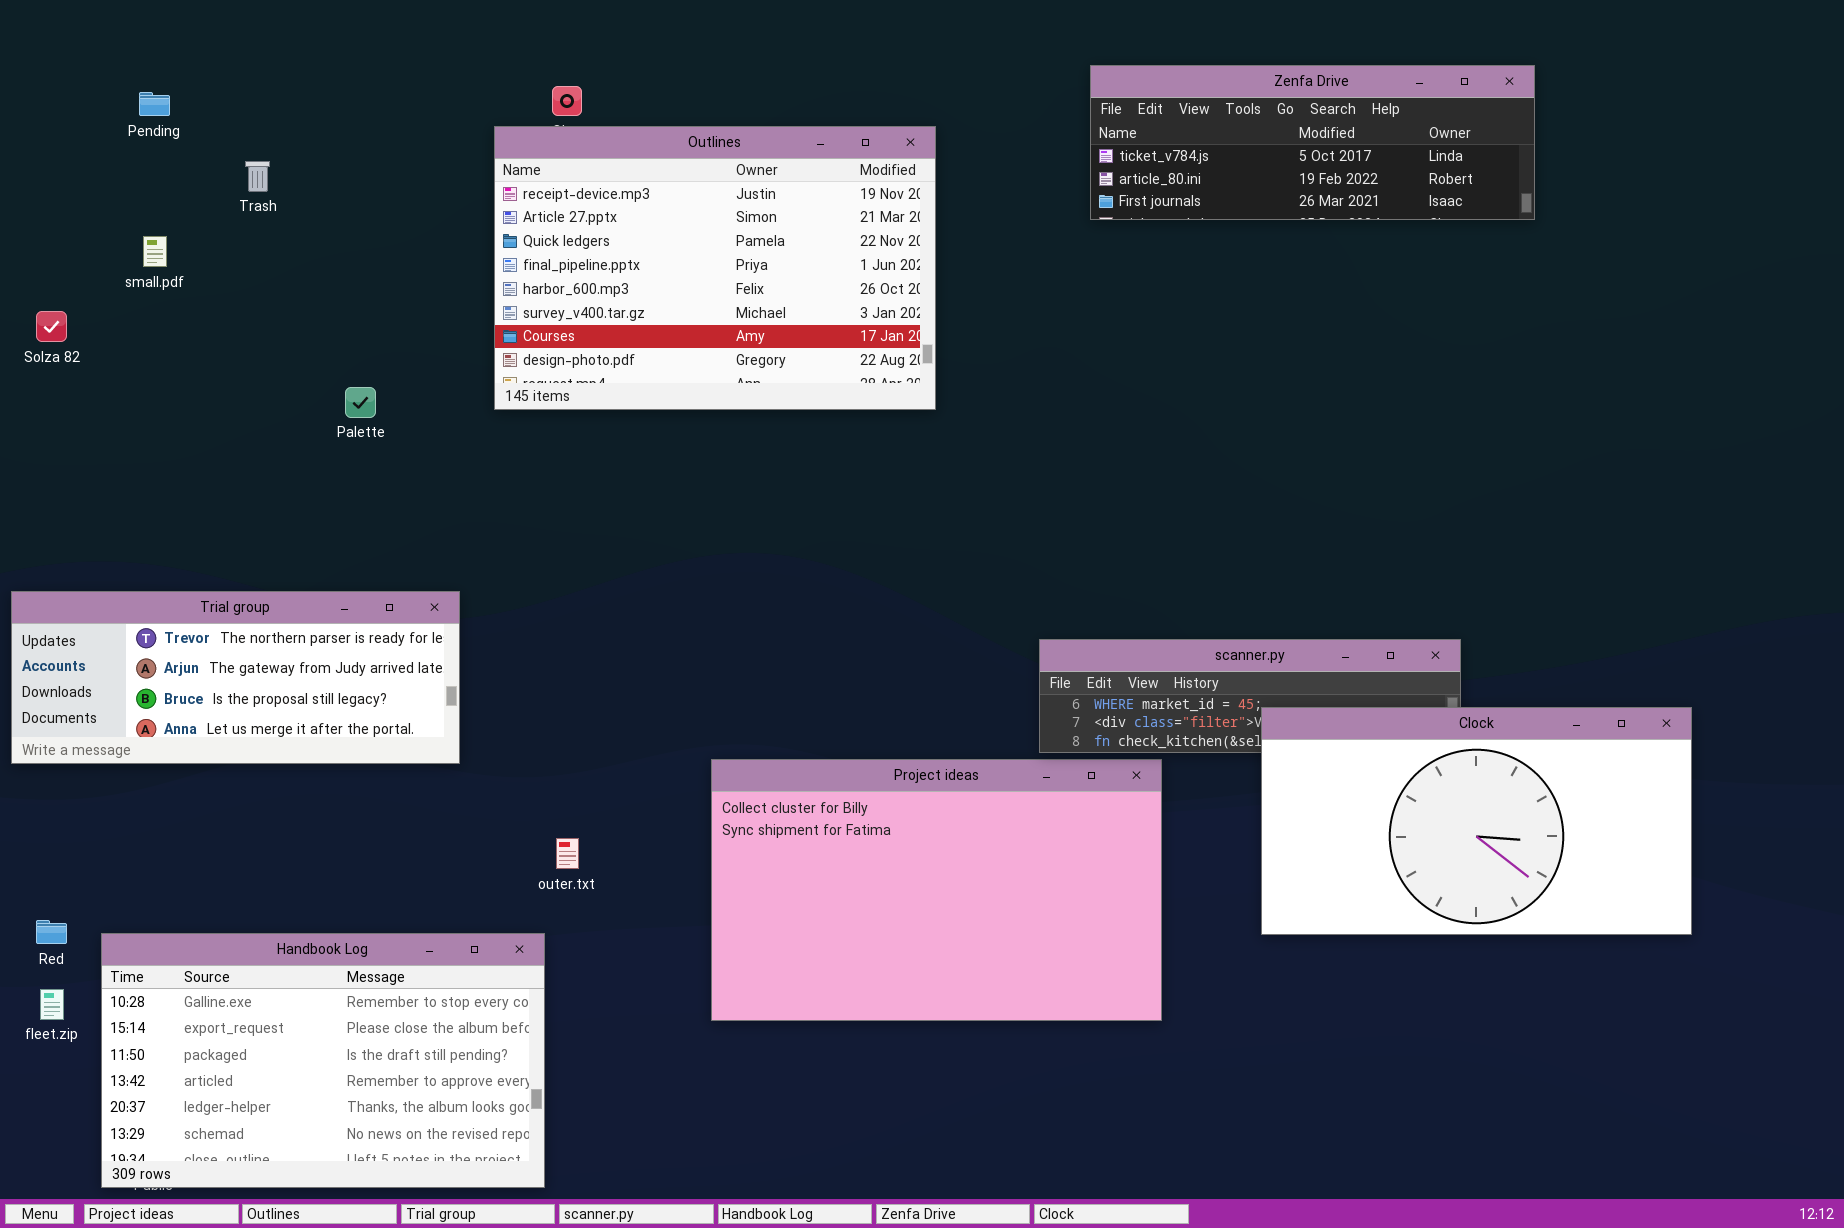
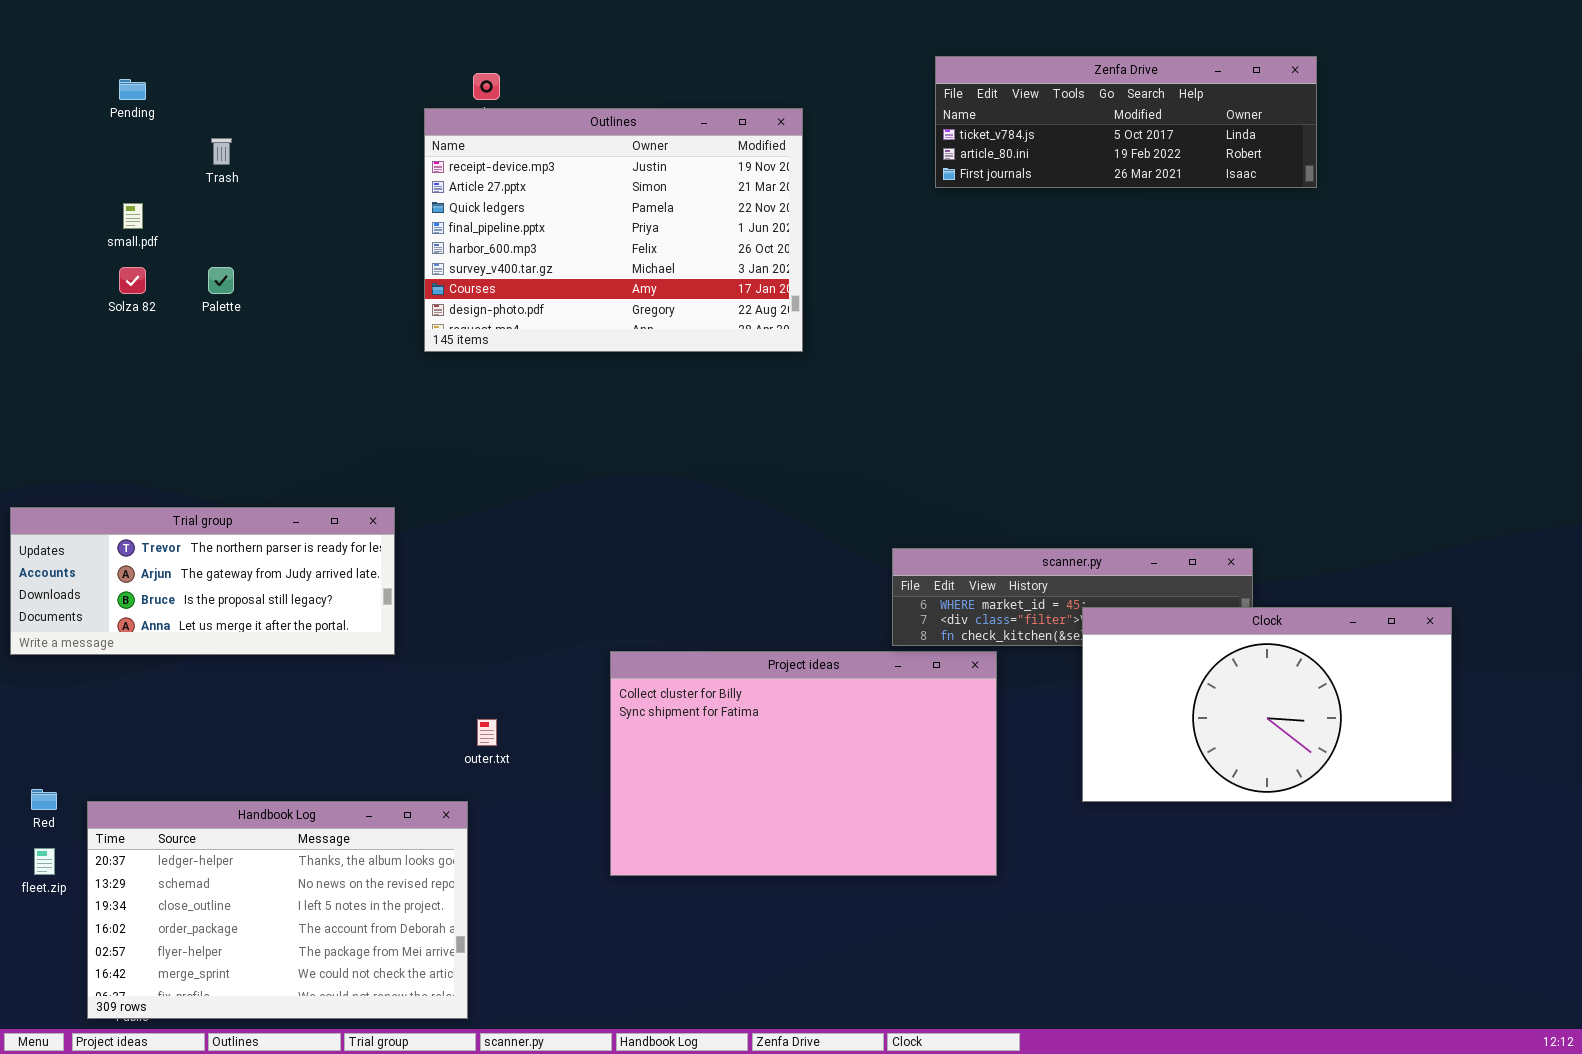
Solza 82: [36,311,67,342] -> [119,267,146,294], moved
Palette: [345,387,376,418] -> [208,267,234,294], moved
Handbook Log: [101,933,545,1188] -> [87,801,468,1019], scrolled down 4 rows

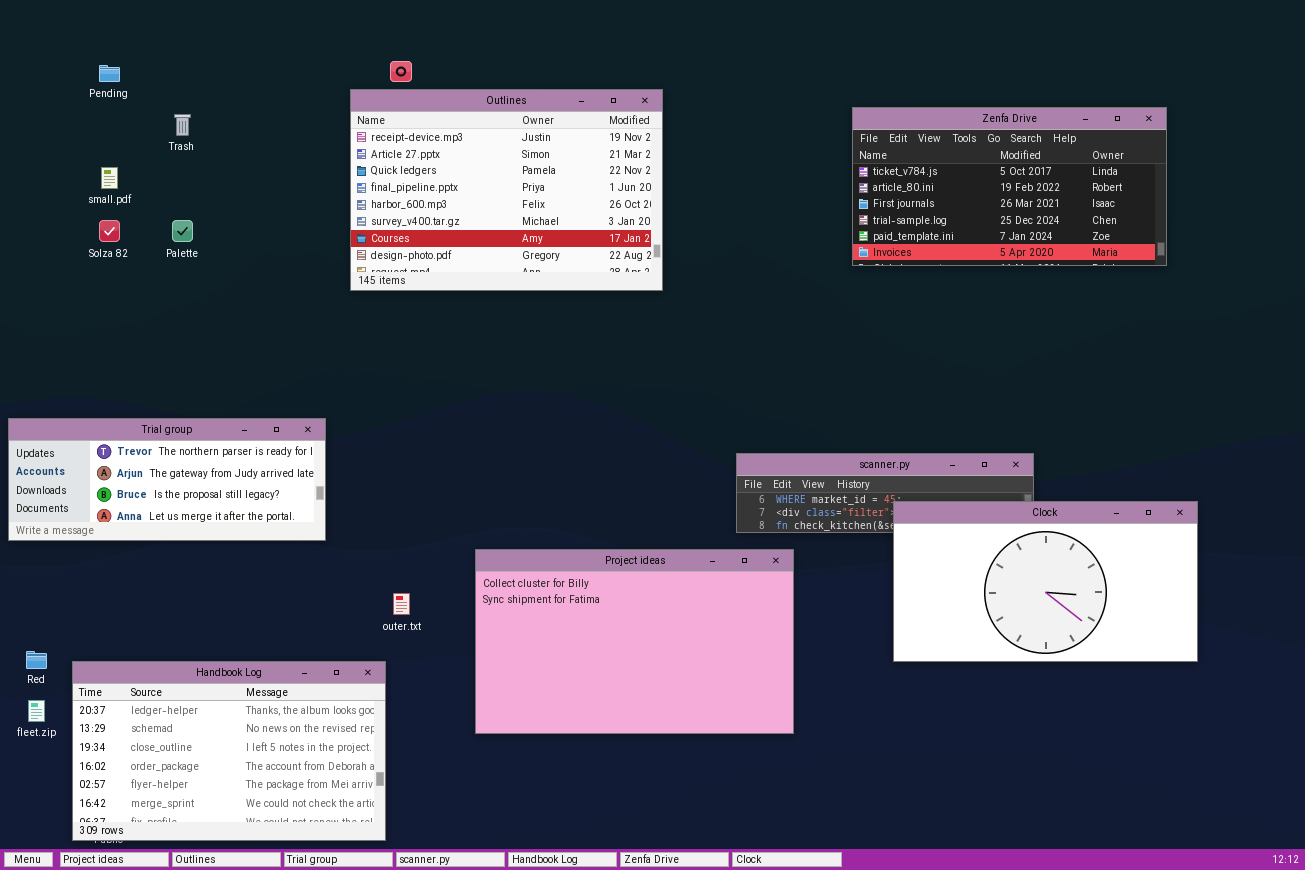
Zenfa Drive: [935,56,1317,188] -> [852,107,1167,266], moved, resized
Project ideas: [610,651,997,876] -> [475,549,794,734], moved

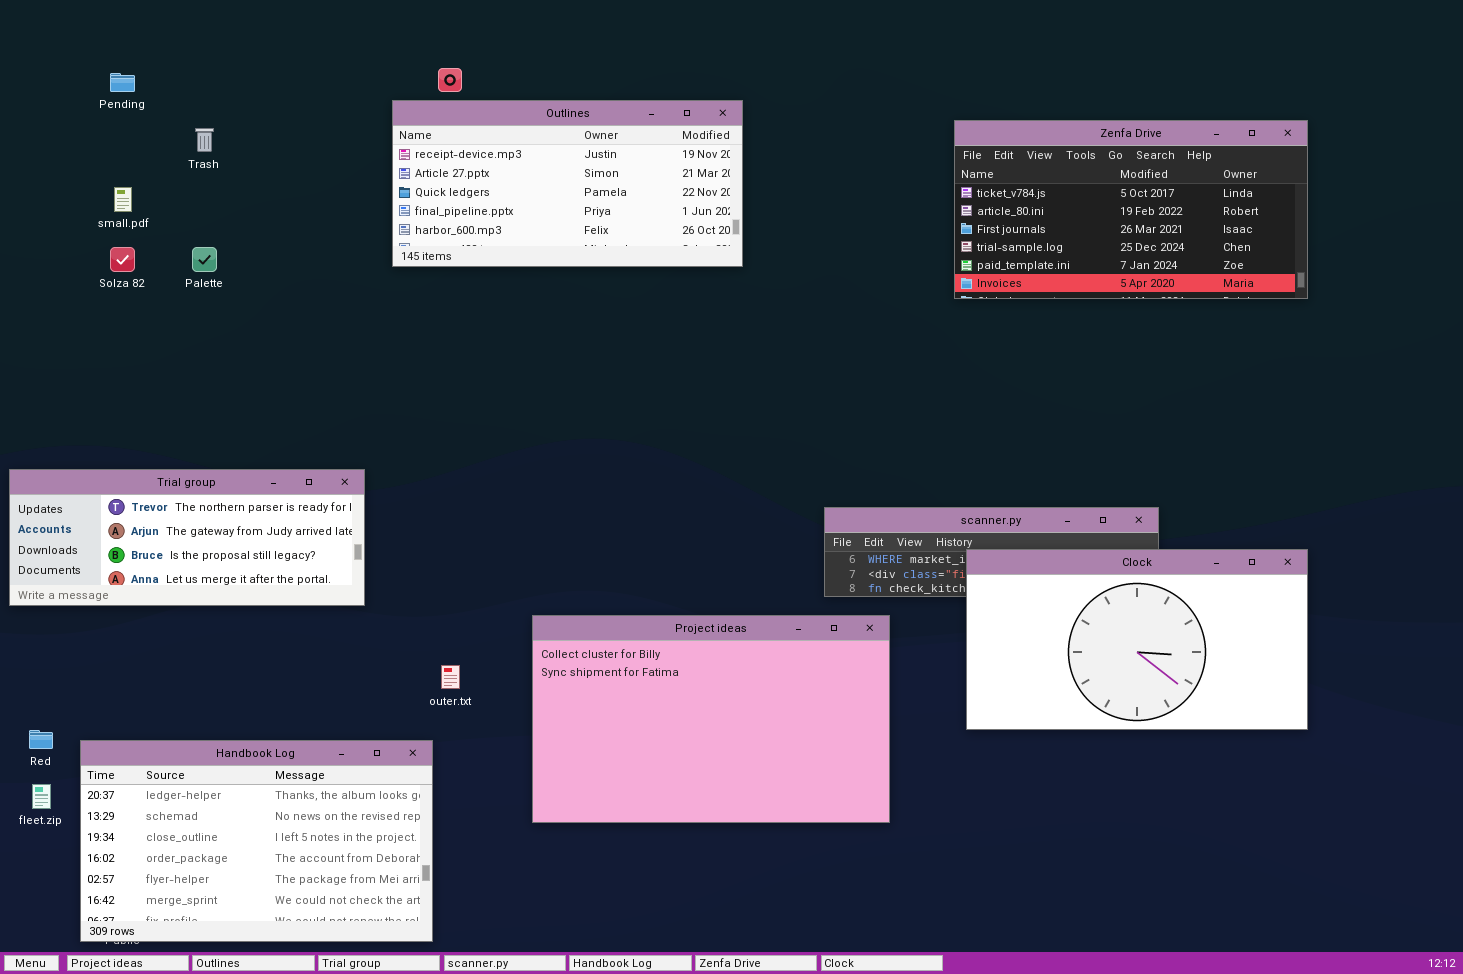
Outlines: [350,89,663,291] -> [392,100,743,267], resized
Clock: [893,501,1198,662] -> [966,549,1308,730], moved

